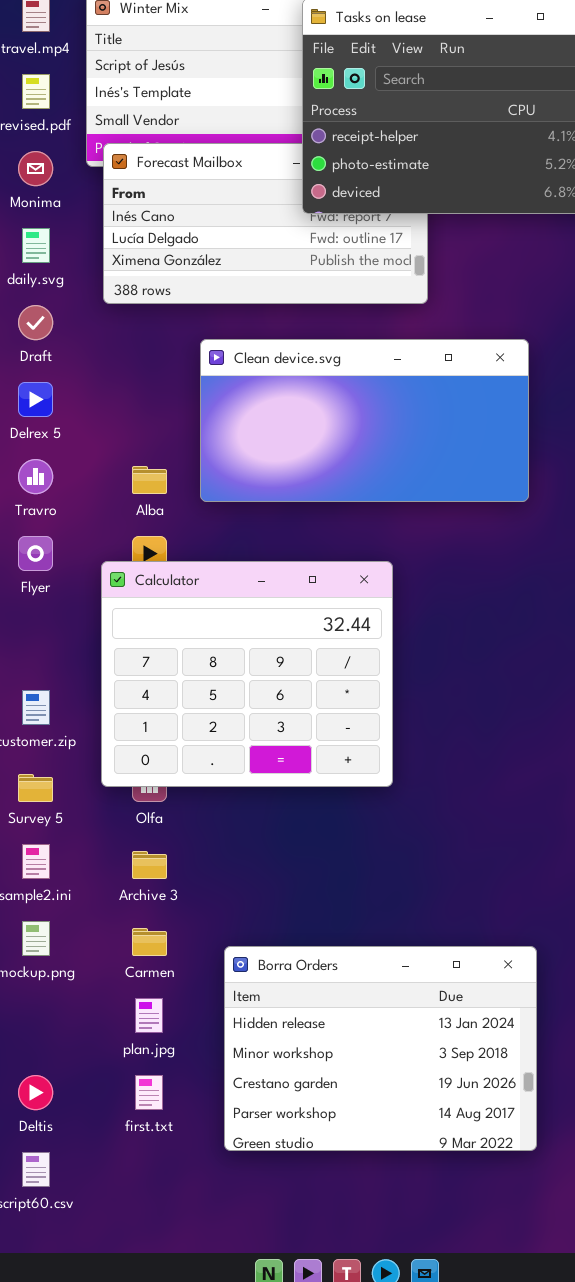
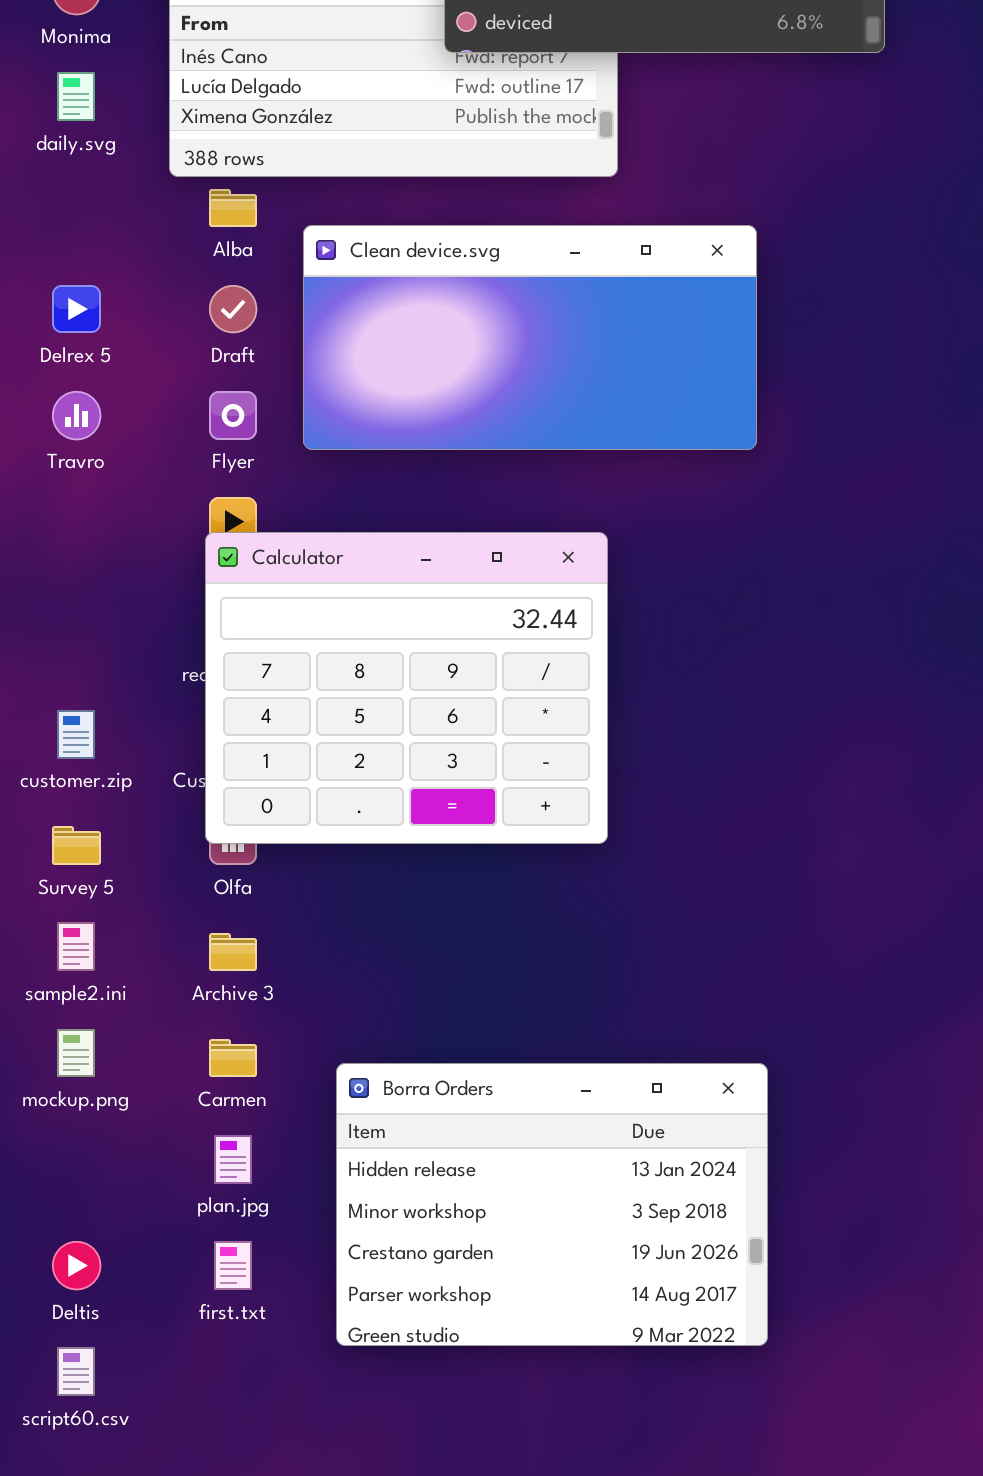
Draft: [18,305,53,340] -> [209,285,257,333], moved
Alba: [132,466,167,494] -> [209,189,257,227], moved
Flyer: [18,536,53,571] -> [209,391,257,440], moved
Calculator: [101,561,393,787] -> [205,532,608,844], moved

